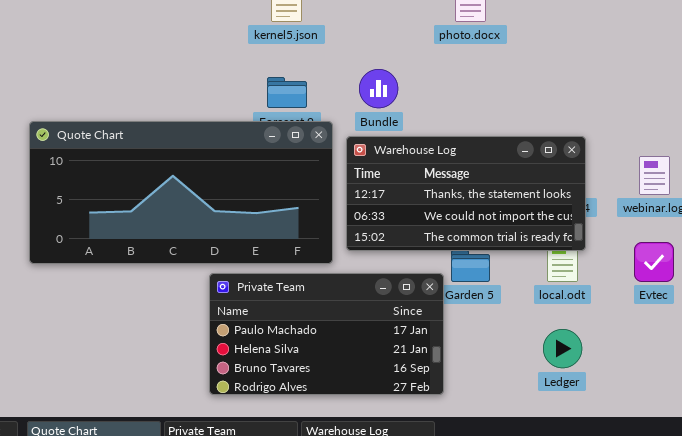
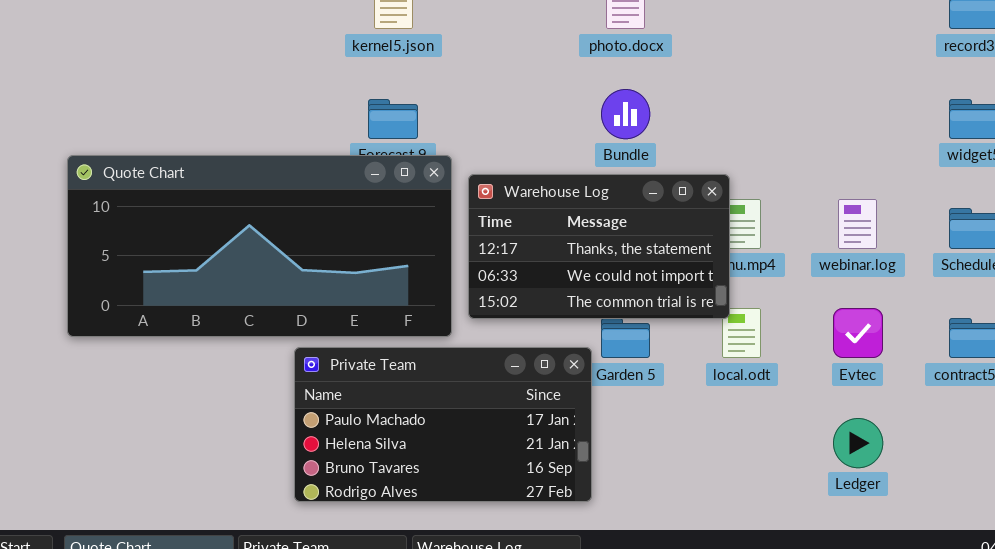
Bundle: [359,69,398,108] -> [601,89,650,139], moved
Warehouse Log: [346,136,586,251] -> [468,174,730,319], resized
Ledger: [543,329,582,368] -> [833,418,883,468], moved

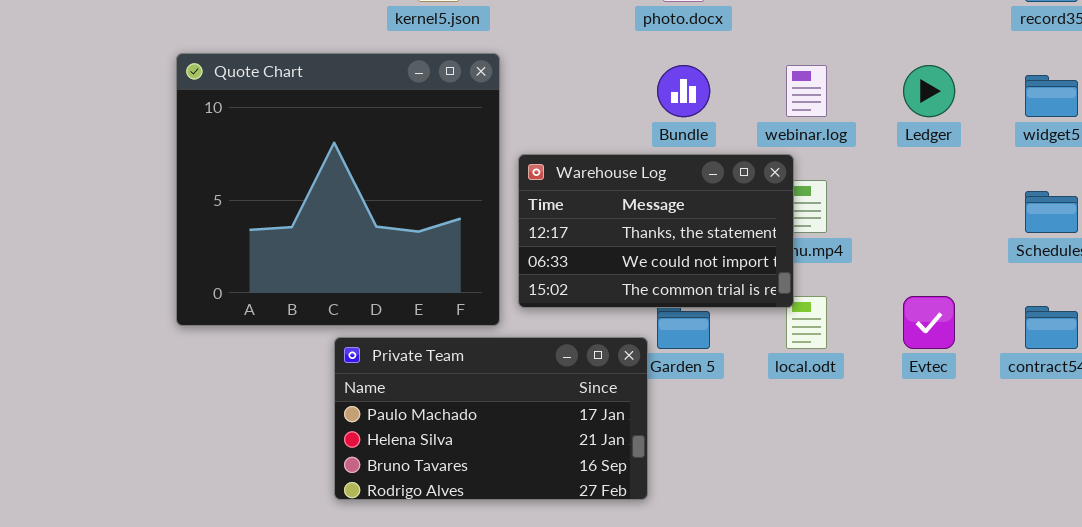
Quote Chart: [67,155,452,337] -> [176,53,500,326], resized
webinar.log: [838,199,877,249] -> [786,65,827,117], moved
Ledger: [833,418,883,468] -> [903,65,955,117], moved

